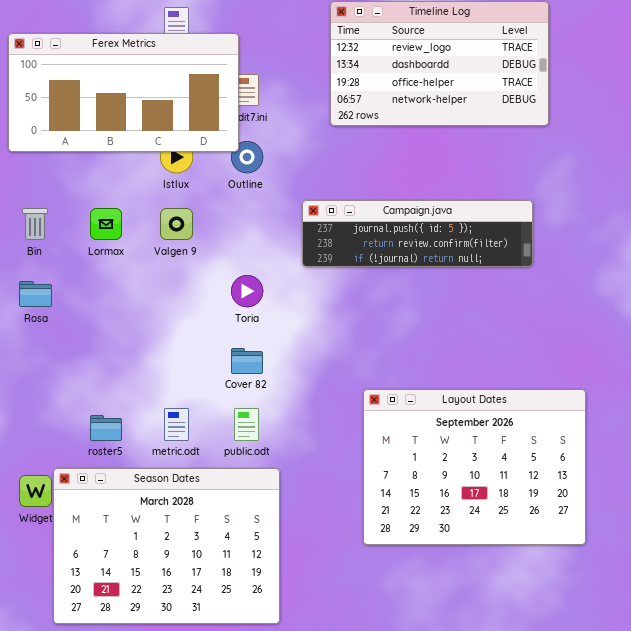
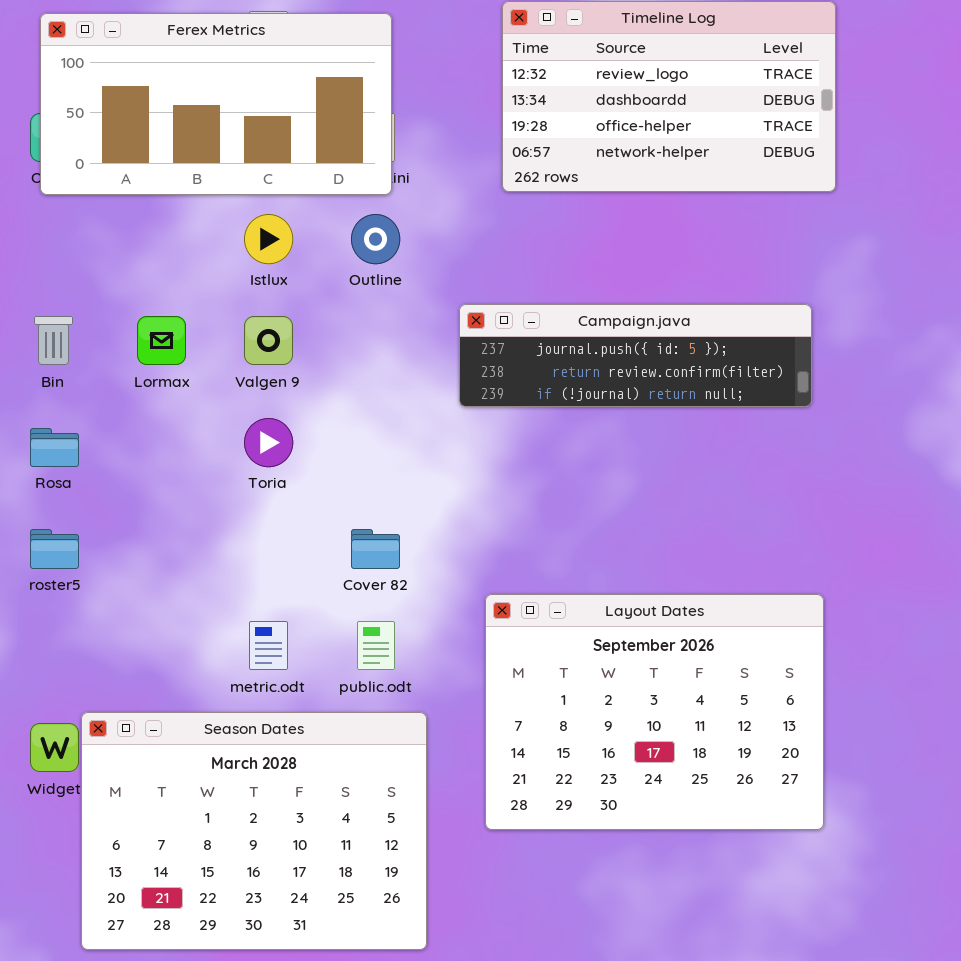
Ferex Metrics: [8,33,239,152] -> [40,13,392,195], moved
Toria: [231,275,263,307] -> [244,418,293,467], moved
Layout Dates: [363,389,586,545] -> [485,594,824,830], moved
roster5: [90,415,122,441] -> [30,529,79,569], moved

